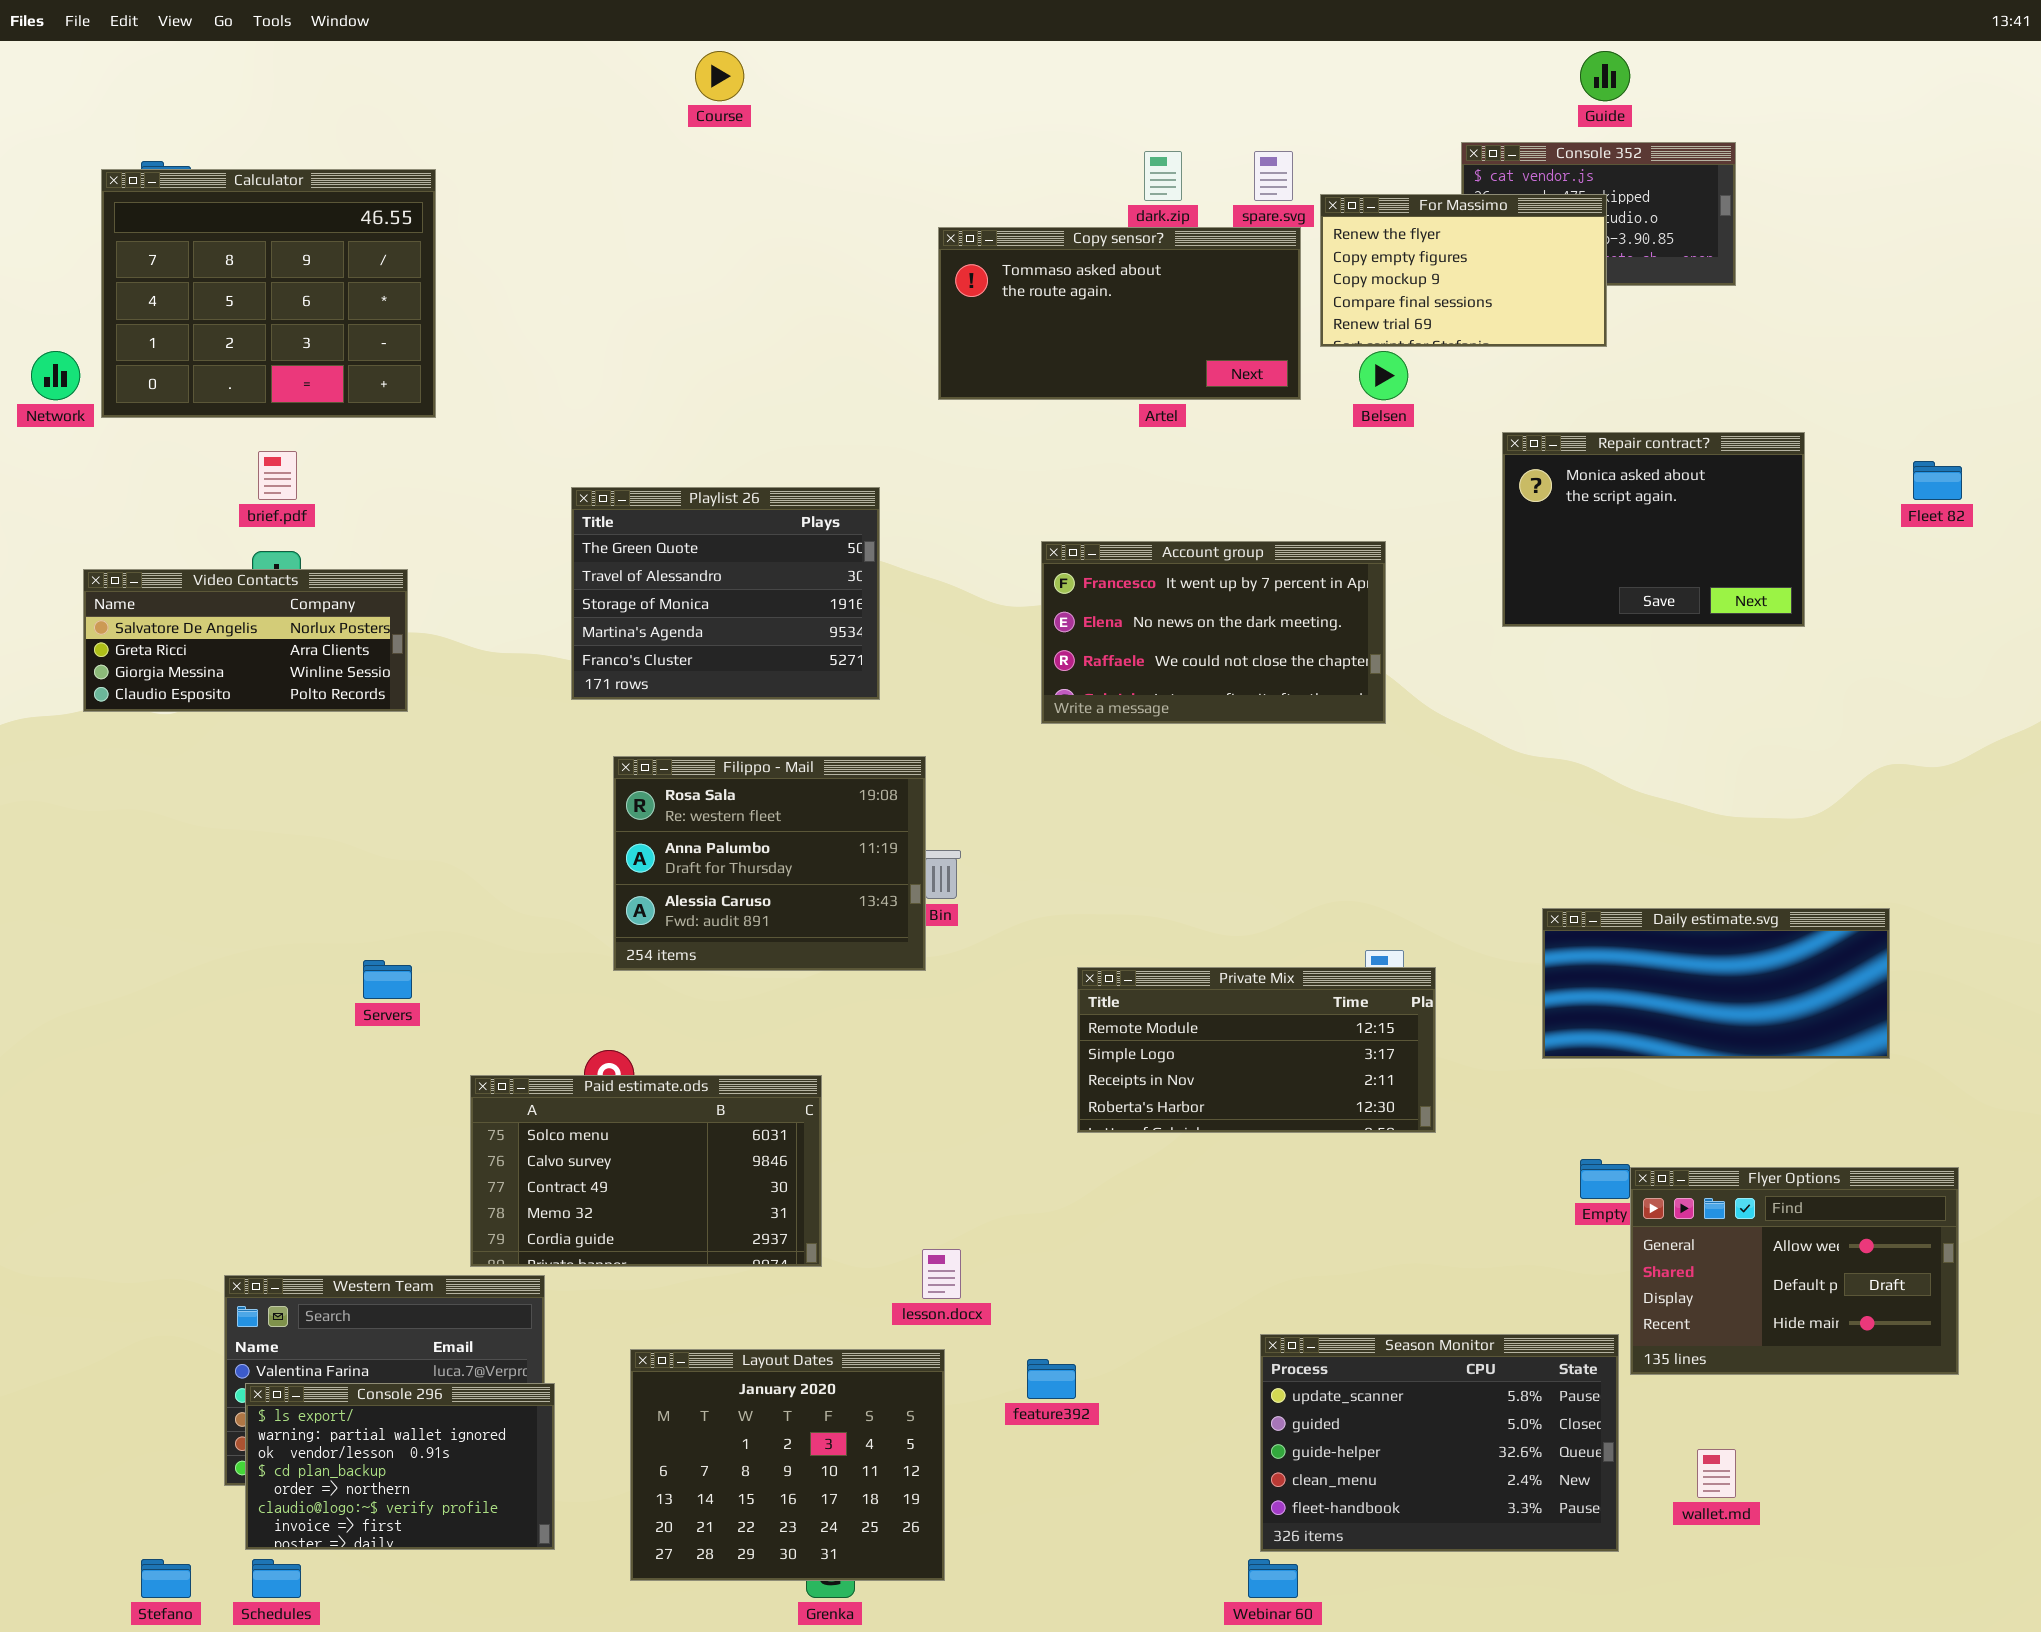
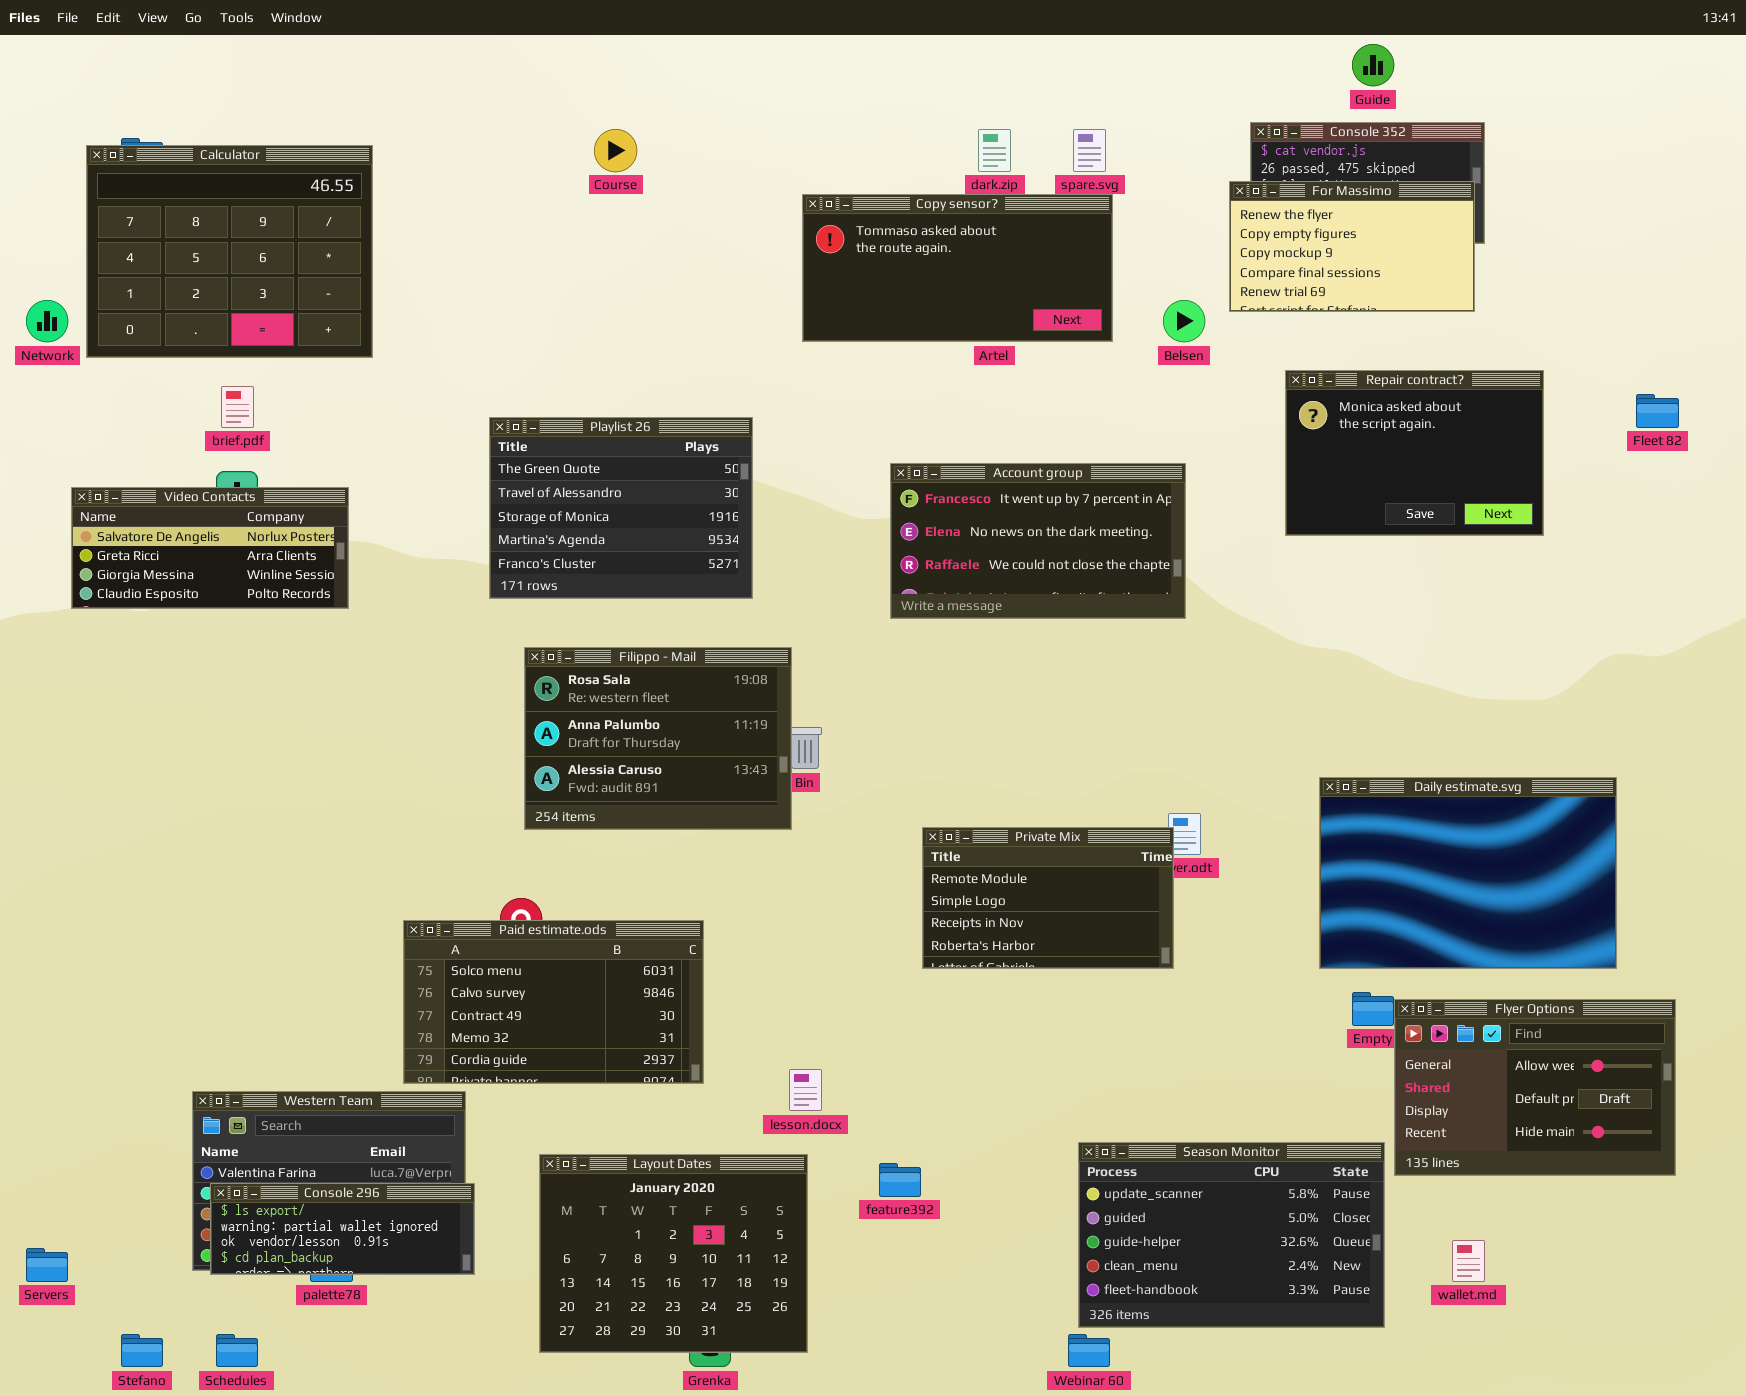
Course: [695,51,744,101] -> [594,129,637,172], moved
For Massimo: [1320,194,1607,347] -> [1229,181,1475,312], moved
Daily estimate.svg: [1542,908,1890,1059] -> [1319,777,1617,969], resized
Servers: [363,960,412,999] -> [26,1248,68,1282], moved
Private Mix: [1077,967,1436,1133] -> [922,827,1174,969], resized
Console 296: [245,1383,555,1550] -> [210,1183,475,1275], resized

